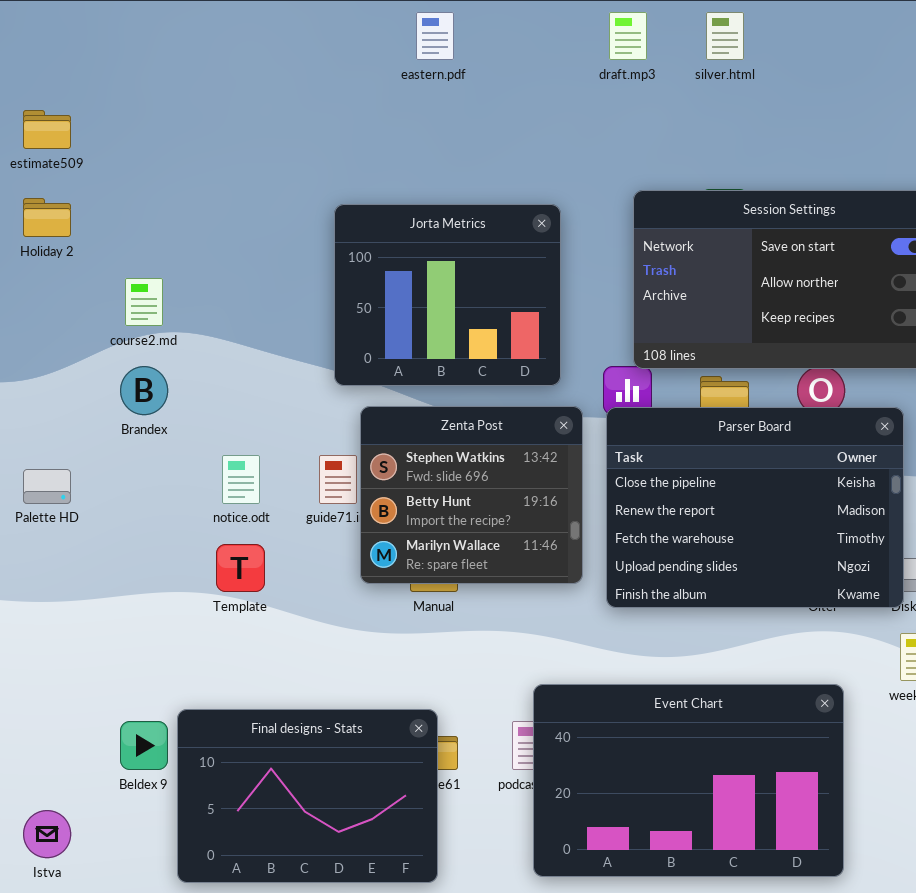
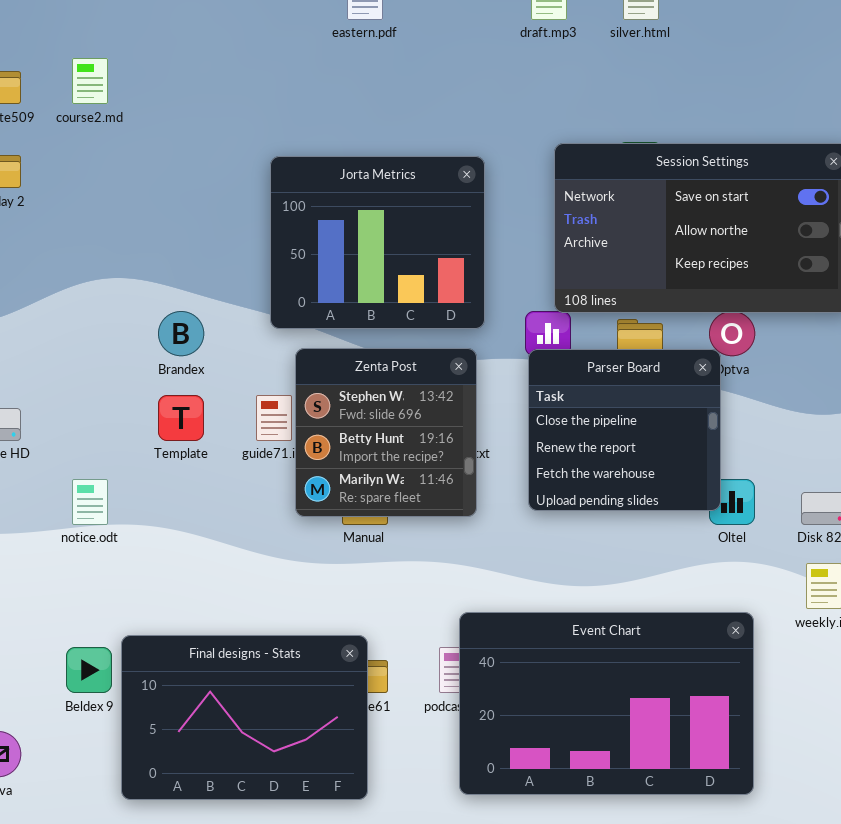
course2.md: [125,278,163,326] -> [72,58,108,104], moved
Brandex: [120,366,168,415] -> [158,311,204,356], moved
Zenta Post: [360,406,583,584] -> [295,348,477,517], resized
Parser Board: [606,407,904,608] -> [528,349,721,511], resized
notice.odt: [222,455,260,504] -> [72,479,108,525], moved
Template: [216,544,265,592] -> [158,395,204,441], moved

